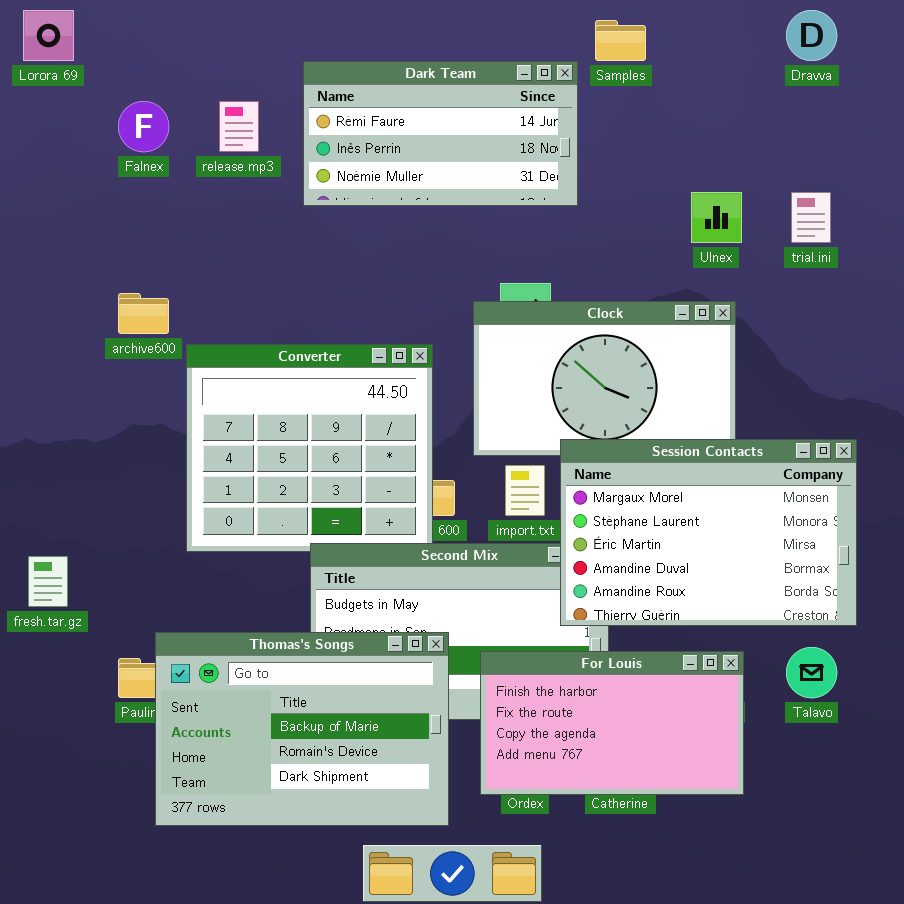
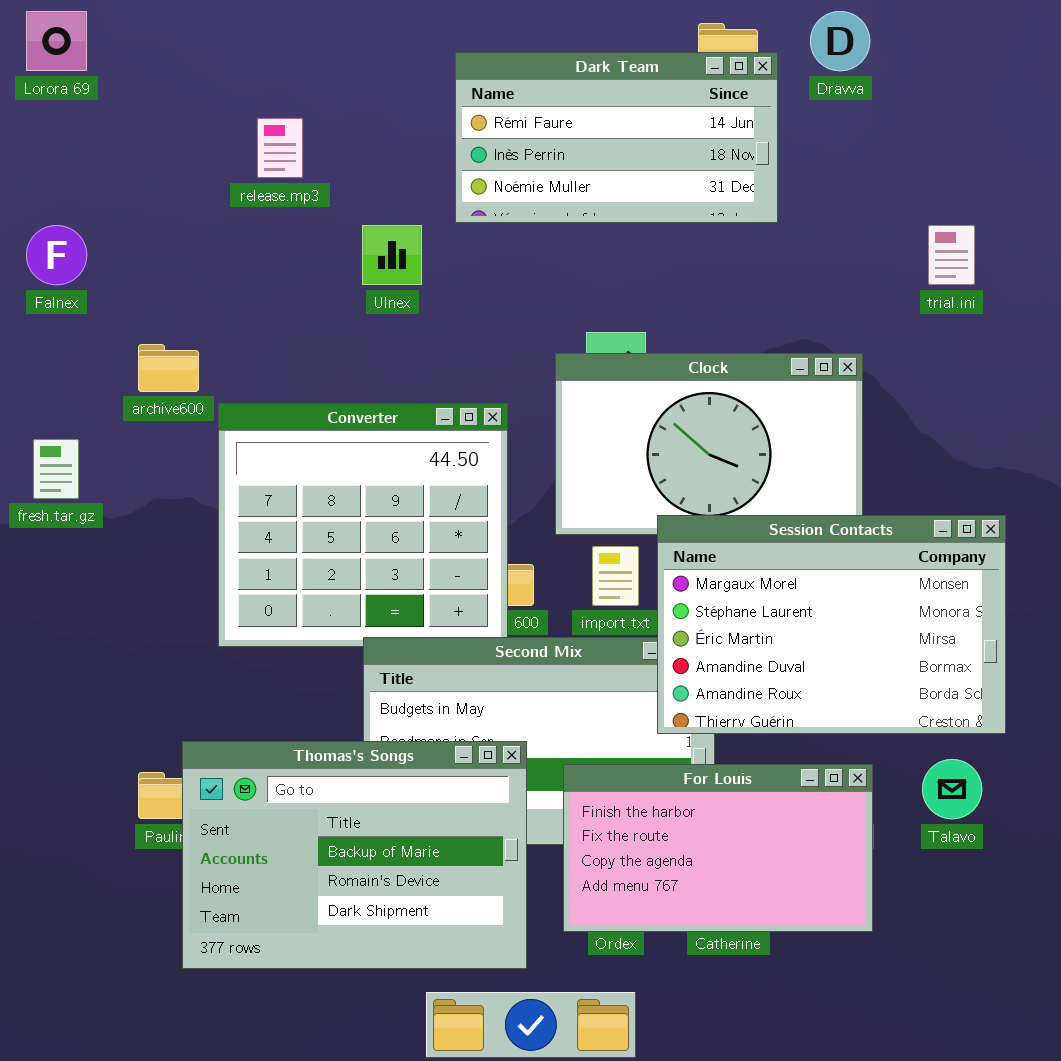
Dravva: [786,10,837,61] -> [810,11,870,71], moved
Dark Team: [303,61,578,206] -> [455,52,778,223], moved
Falnex: [118,101,169,152] -> [26,225,87,285], moved
Ulnex: [691,192,742,243] -> [362,225,422,285], moved
fresh.tar.gz: [28,556,68,607] -> [33,439,79,499], moved

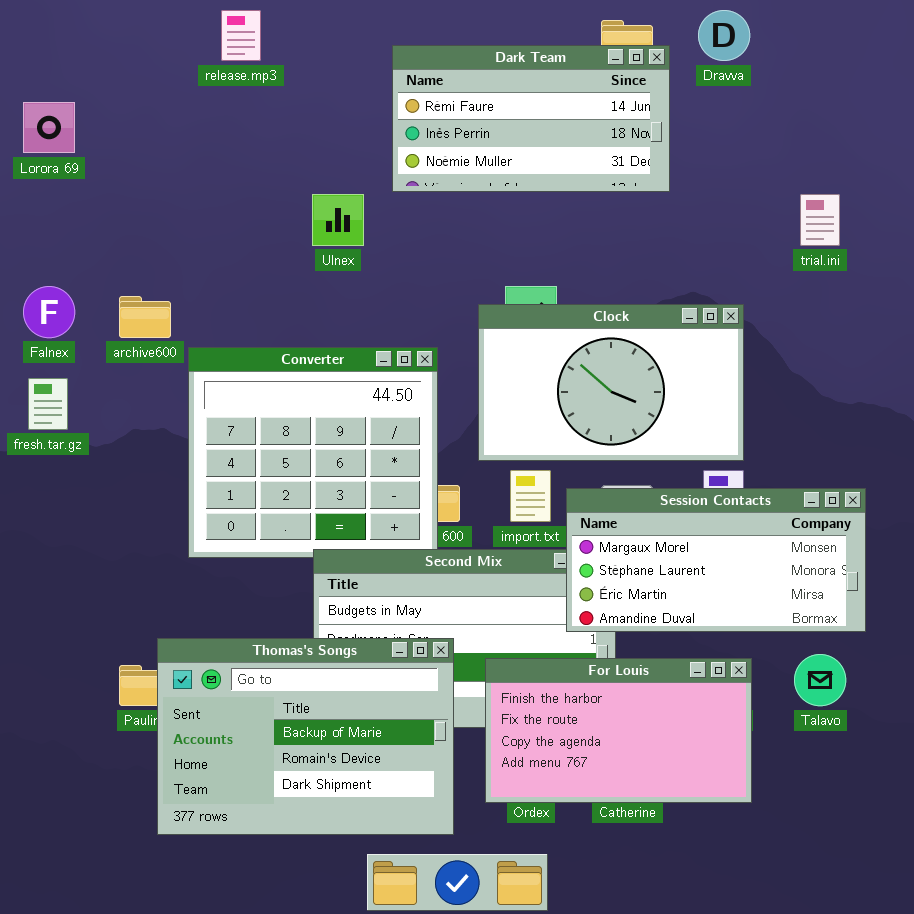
Lorora 69: [26,11,87,71] -> [23,102,75,153], moved
release.mp3: [257,118,303,178] -> [221,10,261,61], moved
Falnex: [26,225,87,285] -> [23,286,75,338], moved
Session Contacts: [657,515,1006,734] -> [566,488,866,632], resized

